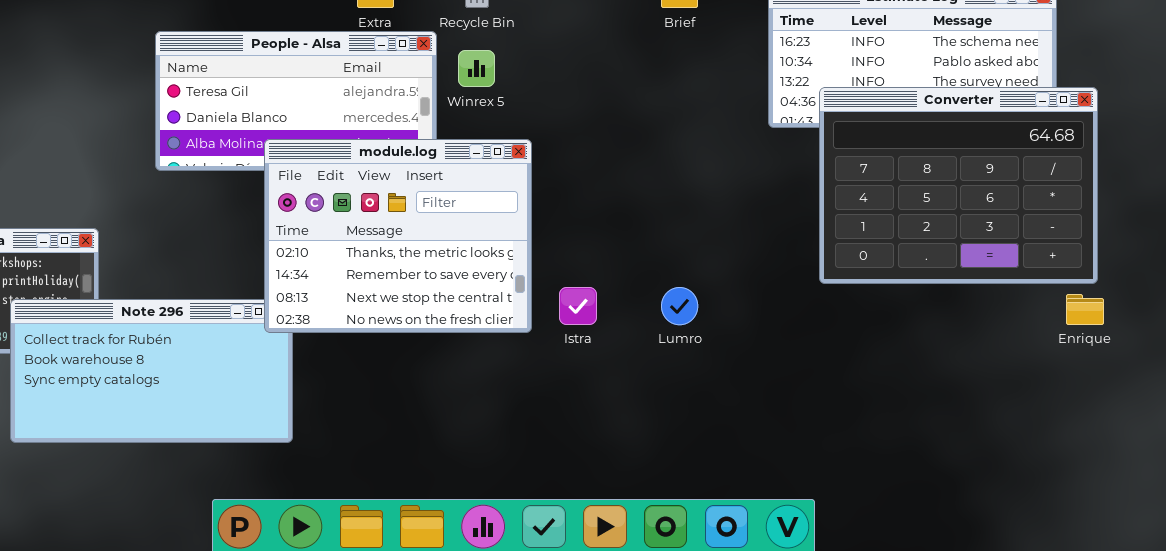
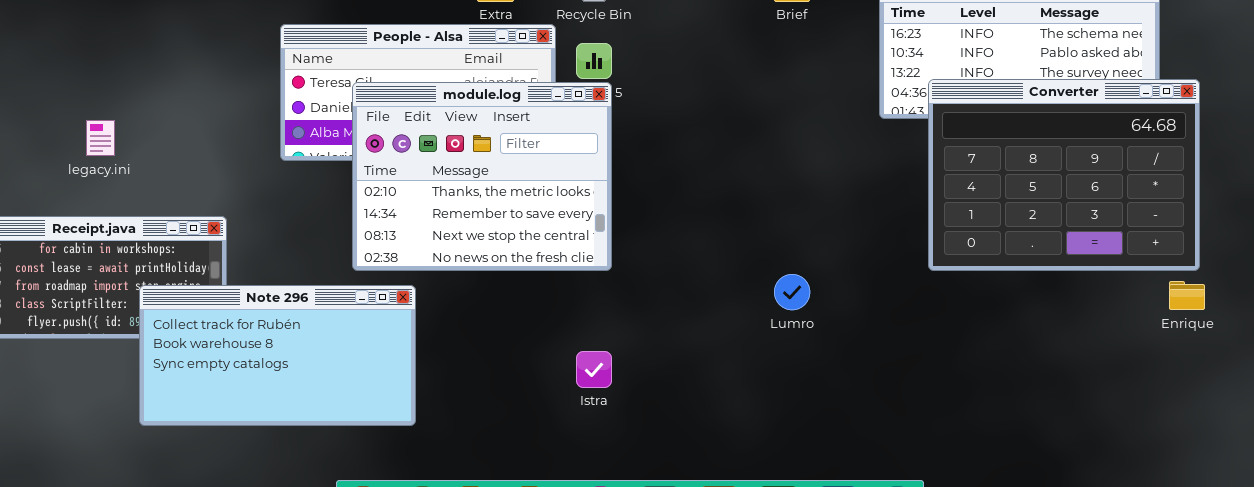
module.log: [264,139,532,333] -> [352,82,612,271], moved
Istra: [559,287,597,325] -> [576,351,612,388], moved

